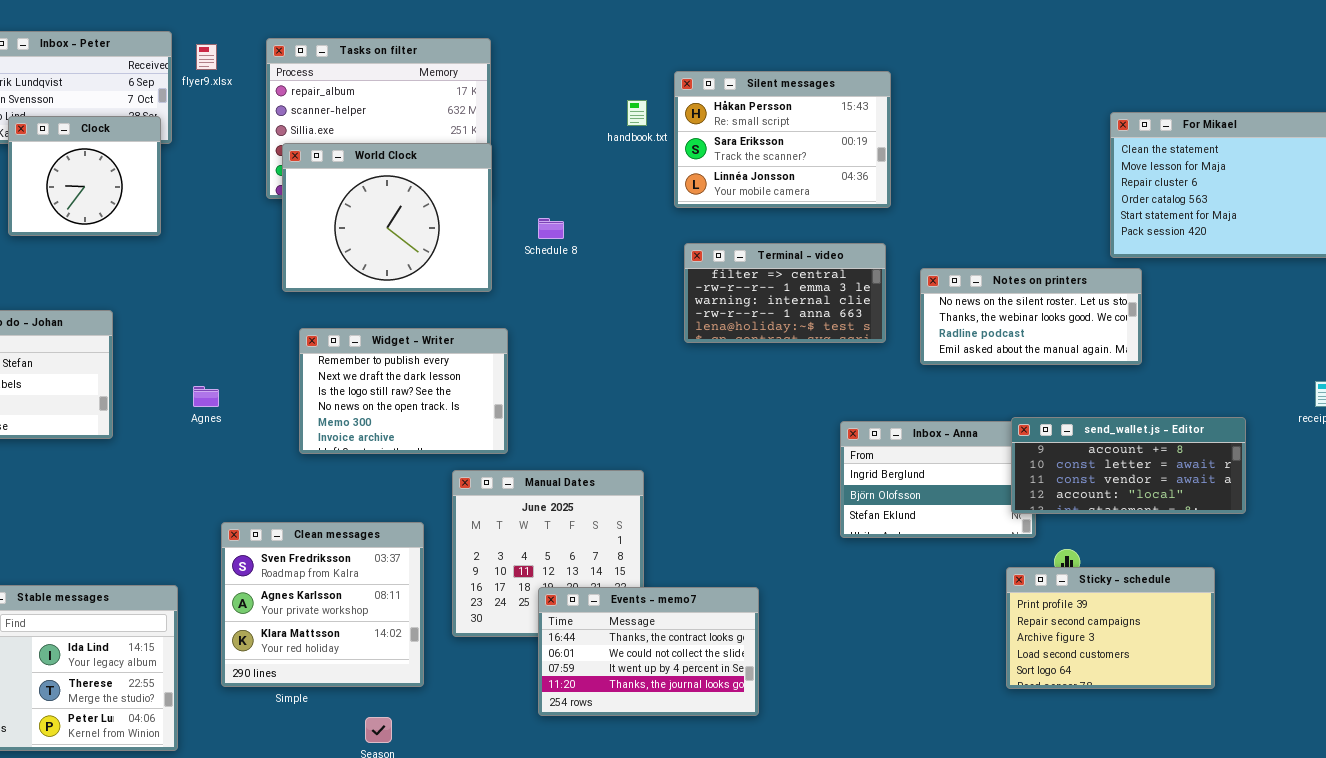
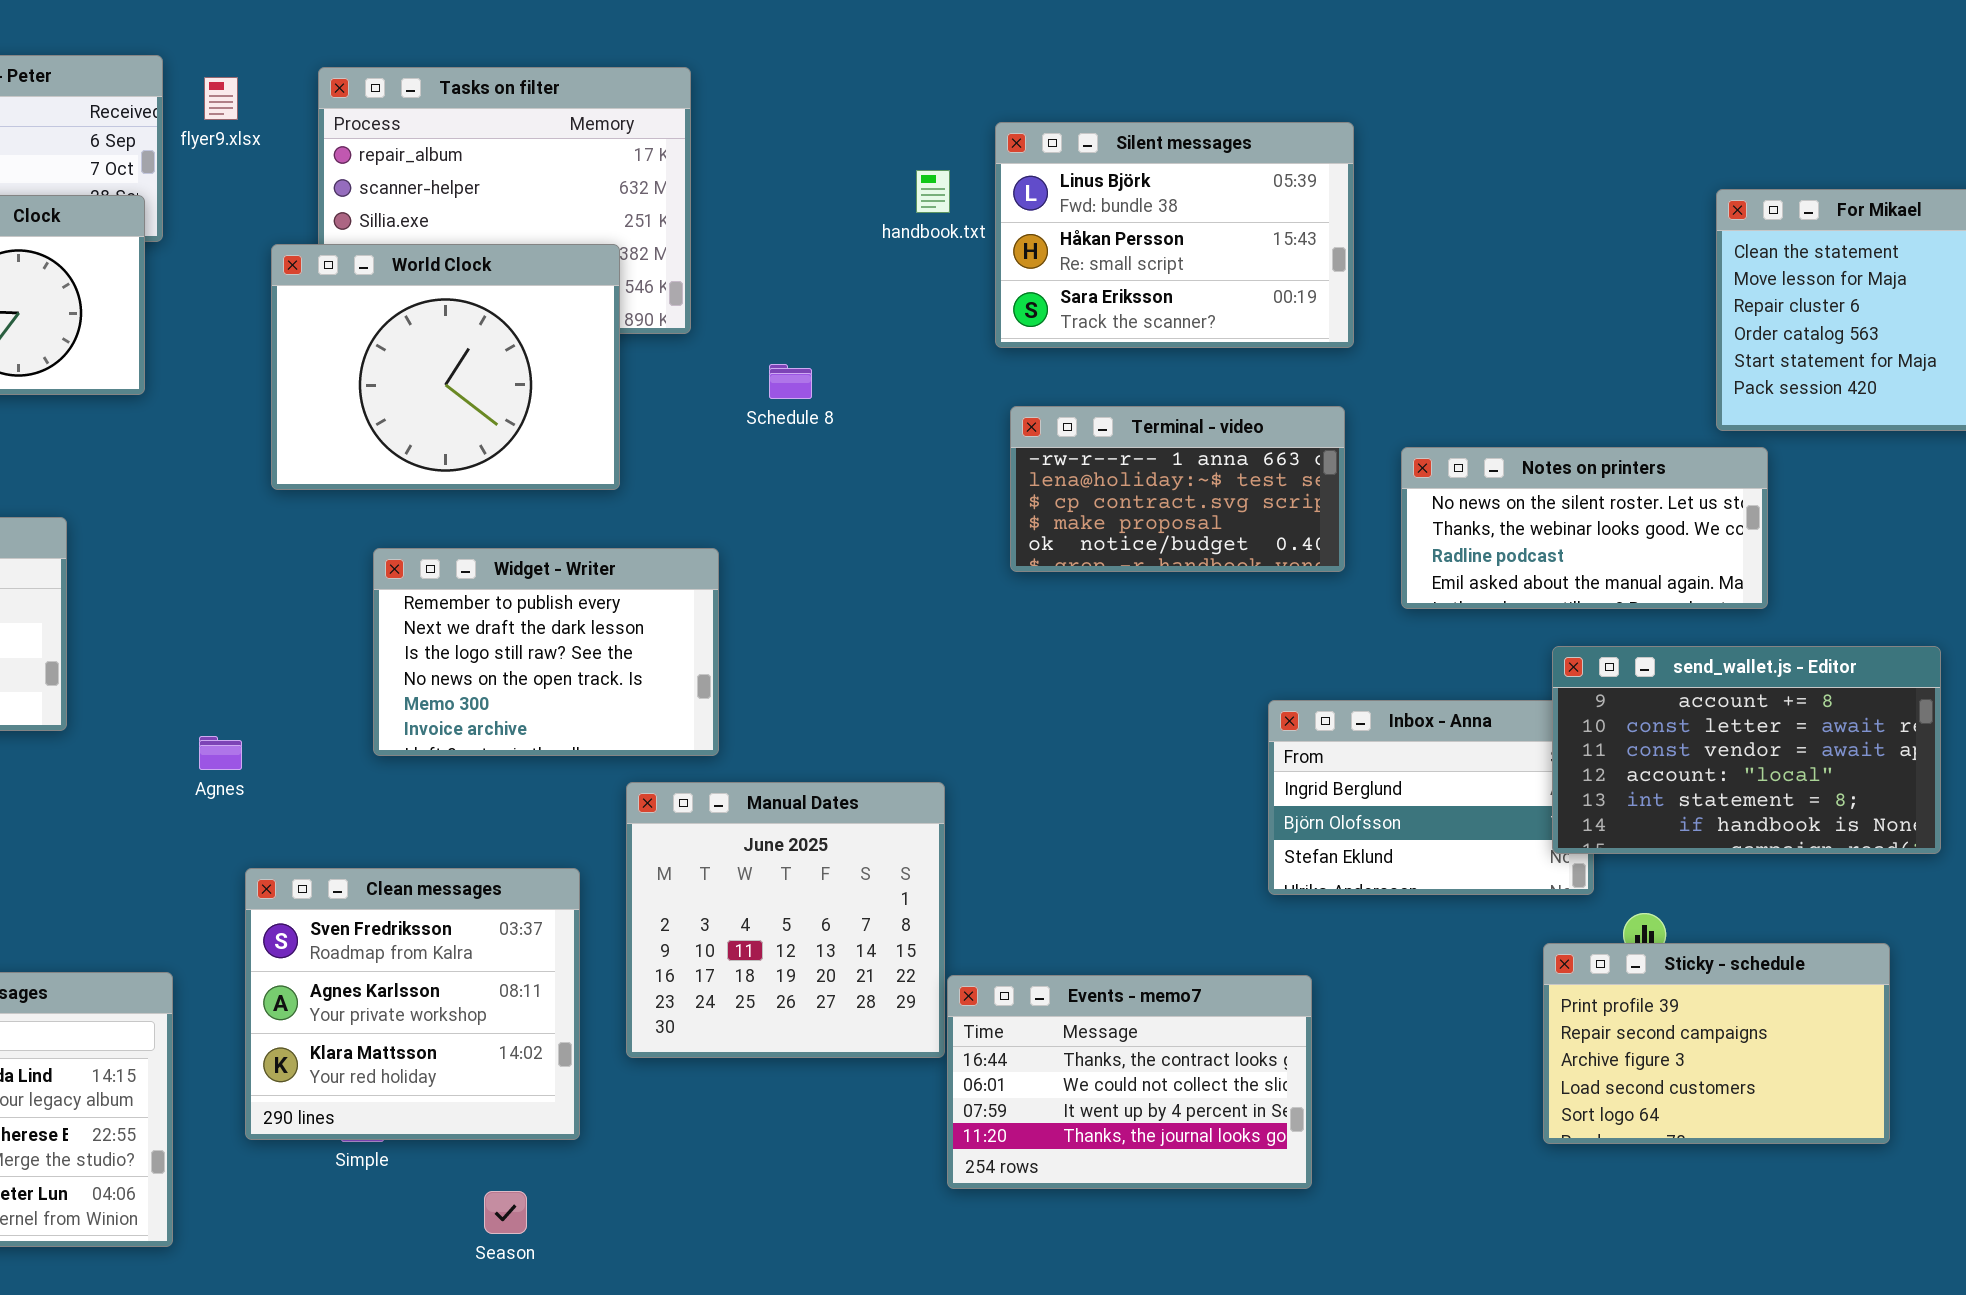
Silent messages: [674,71,891,208] -> [995,122,1354,348], scrolled up 1 row
World Clock: [282,143,492,292] -> [271,244,620,490], moved
Terminal - video: [684,243,886,343] -> [1010,406,1345,572], scrolled down 3 rows
Agnes: [193,386,219,407] -> [199,736,242,770], moved
send_wallet.js - Editor: [1011,417,1246,514] -> [1552,646,1941,854], resized
Events - memo7: [538,587,759,716] -> [947,975,1312,1189], moved

